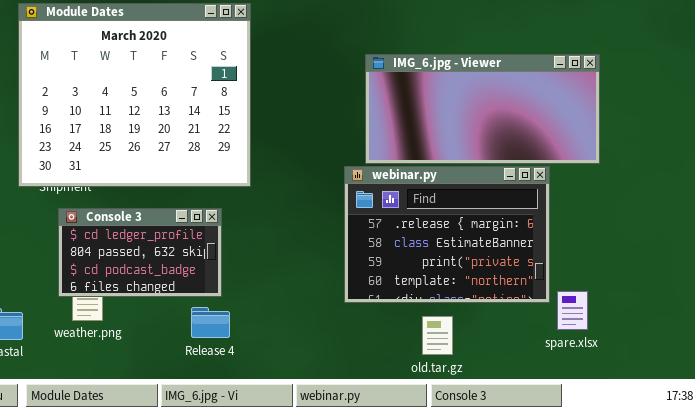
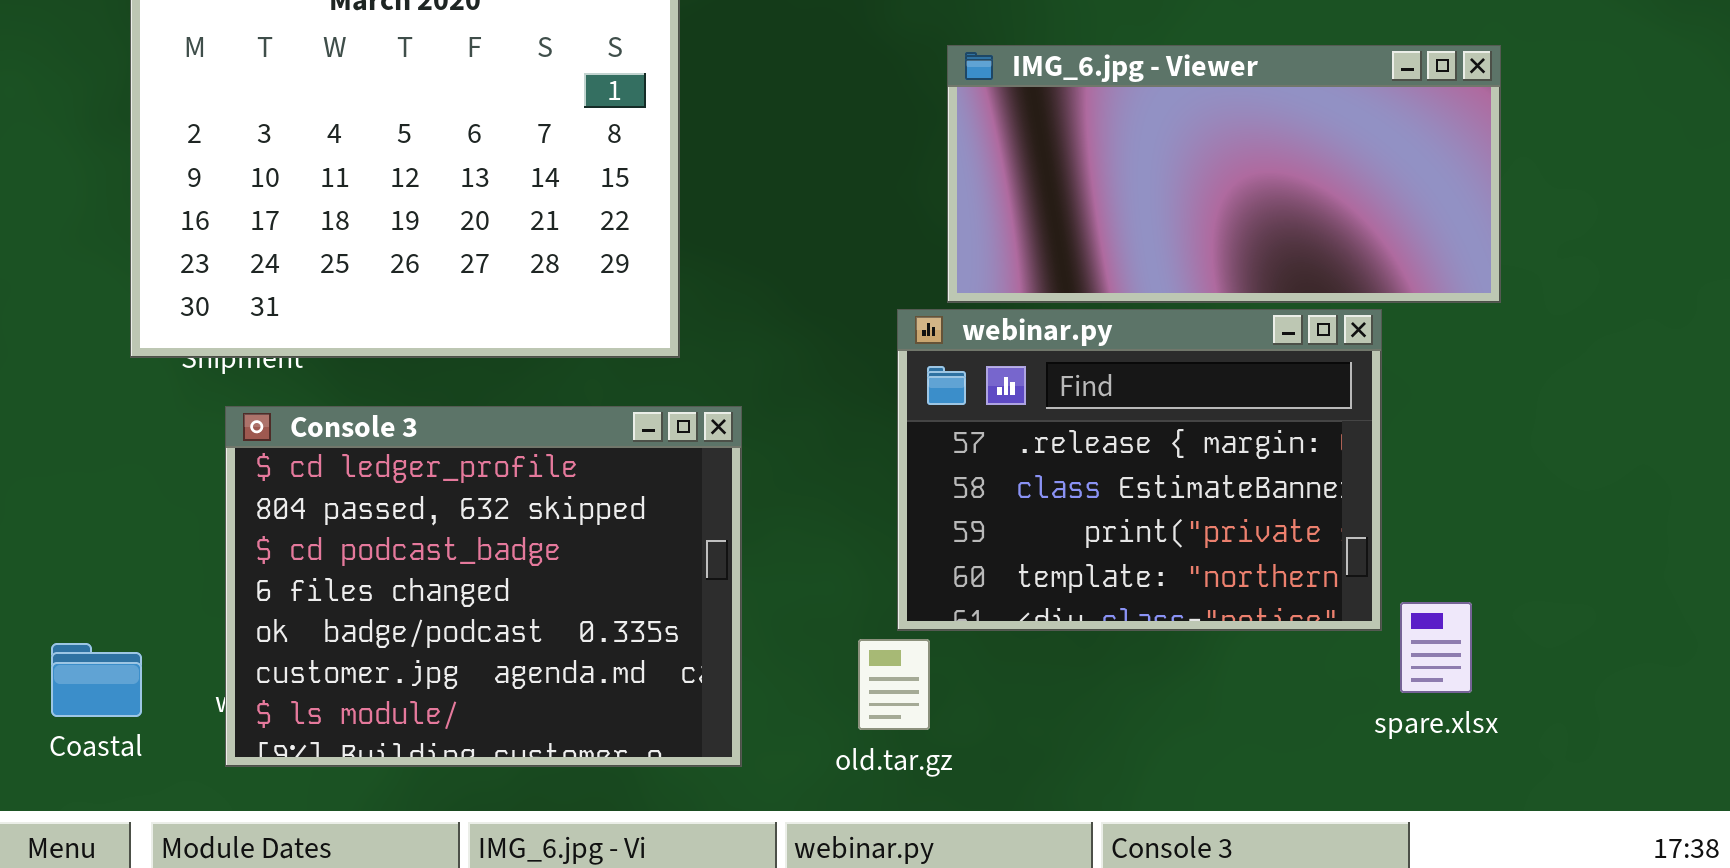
Console 3: [58,208,222,297] -> [225,406,742,767], resized
old.tar.gz: [422,316,453,355] -> [858,639,930,730], moved

